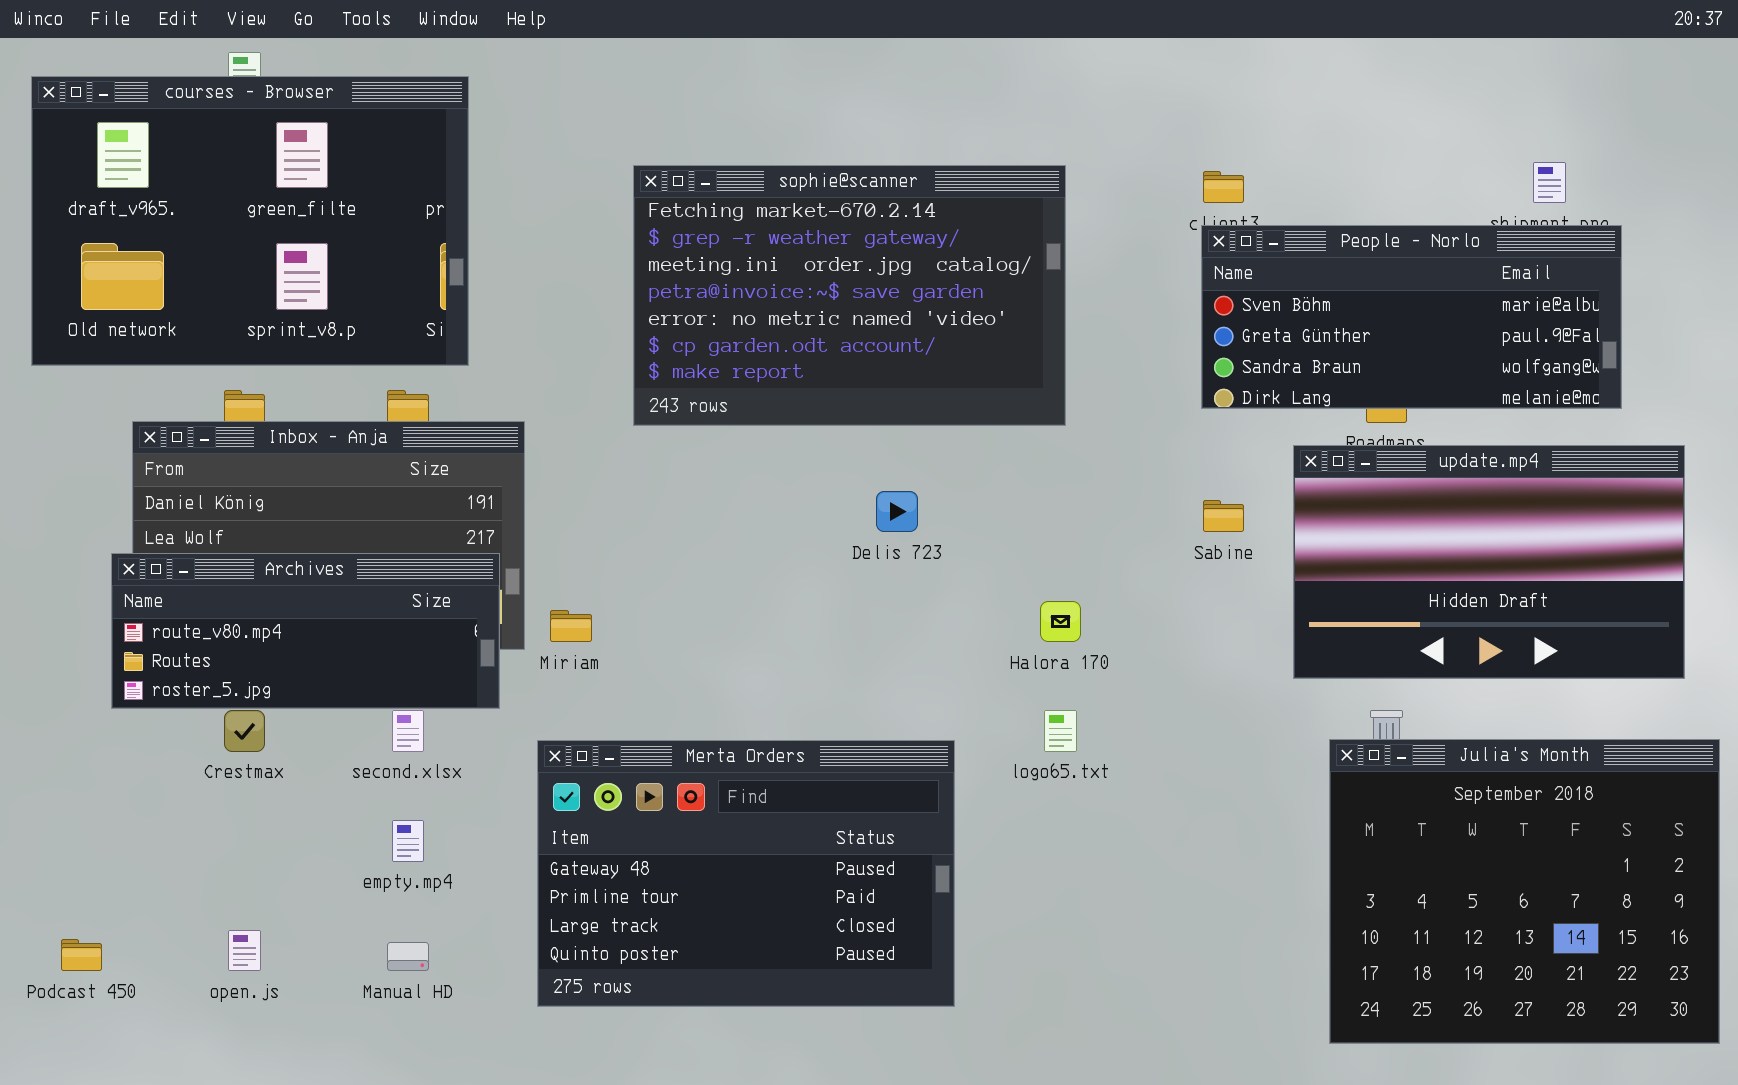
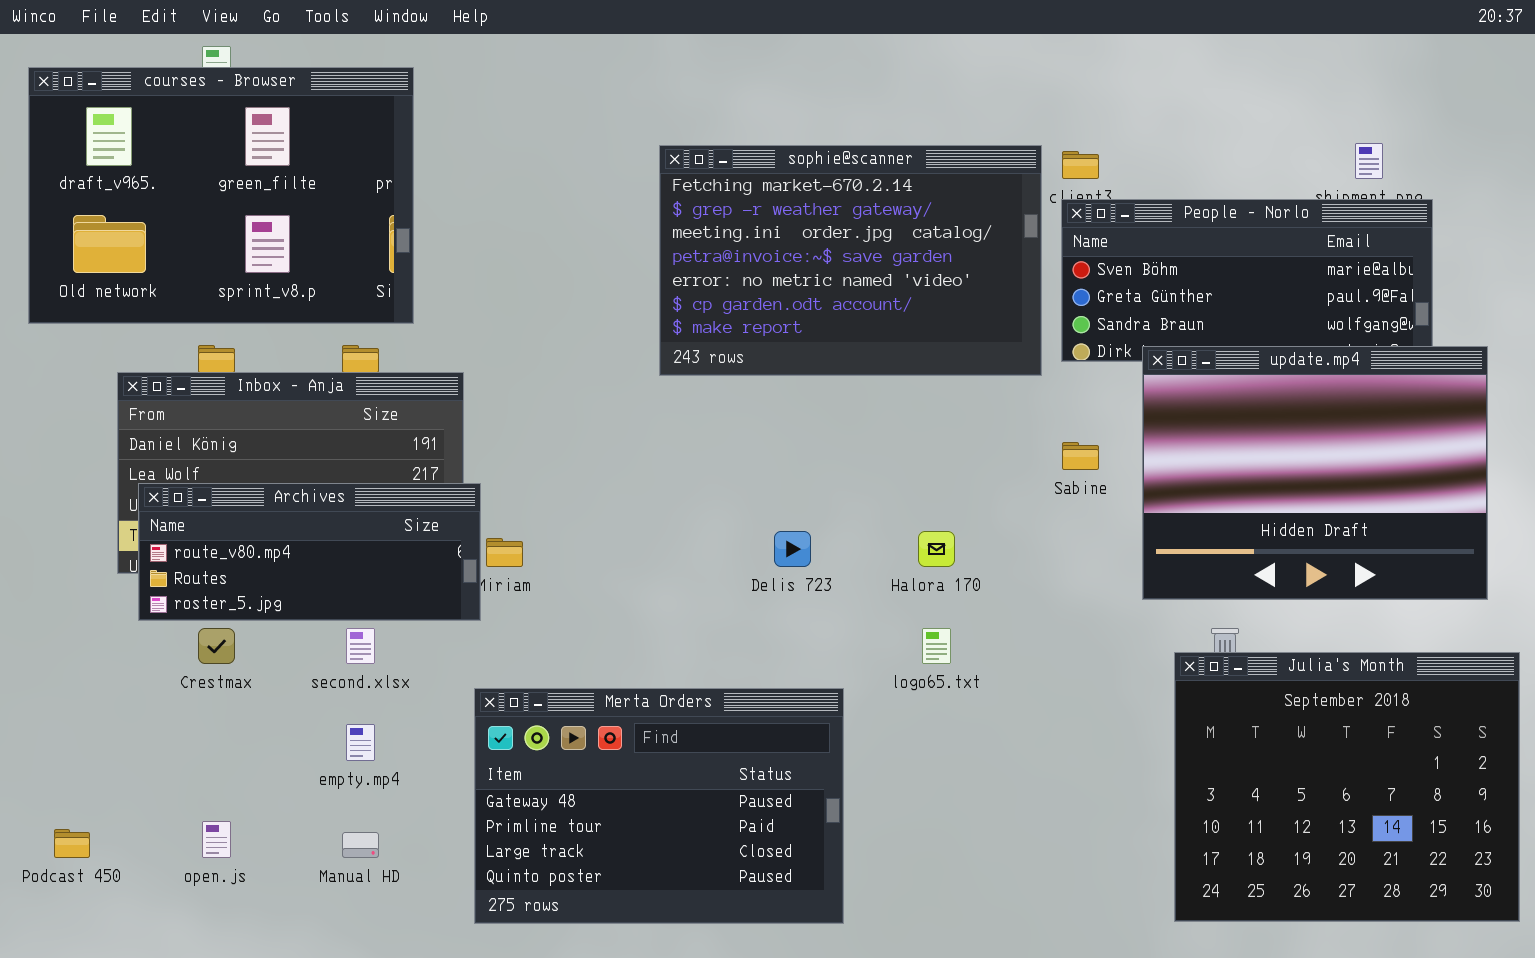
sophie@scanner: [633,165,1066,426] -> [659,145,1042,376], moved
update.mp4: [1293,445,1685,679] -> [1142,346,1488,600], resized
Delis 723: [876,491,918,532] -> [774,531,811,567], moved
Archives: [111,553,500,709] -> [138,483,481,621], moved
Merta Orders: [537,740,955,1007] -> [474,688,844,924], moved

